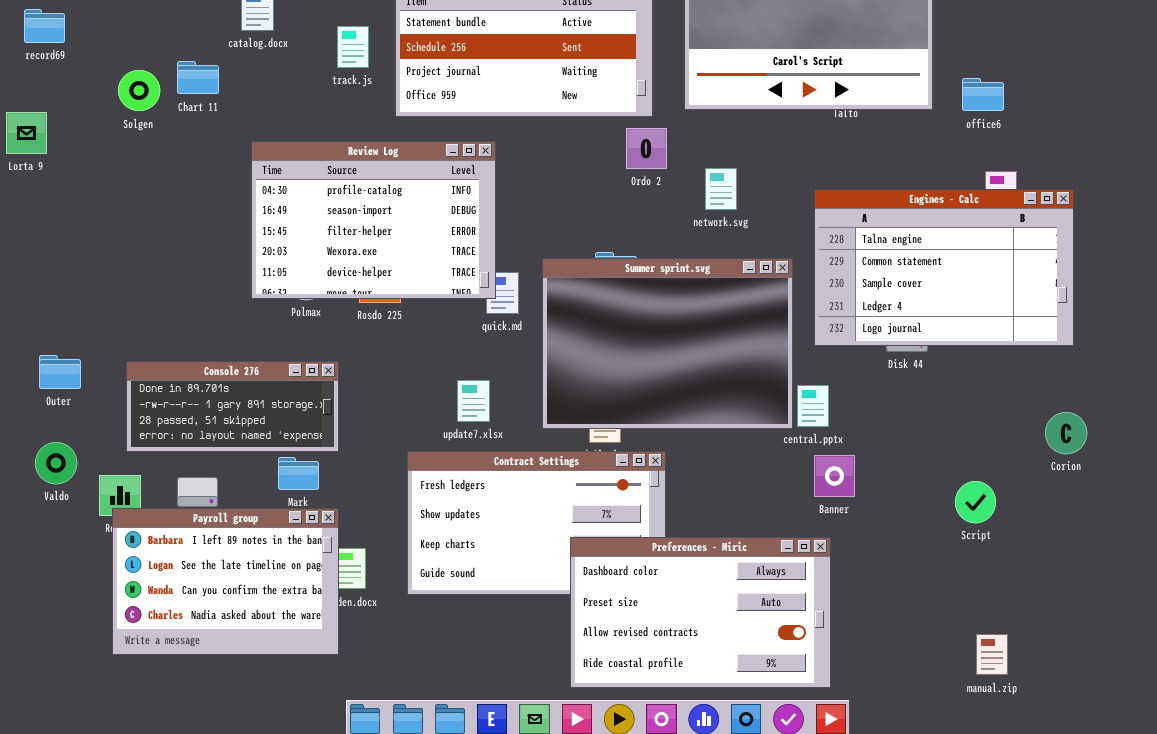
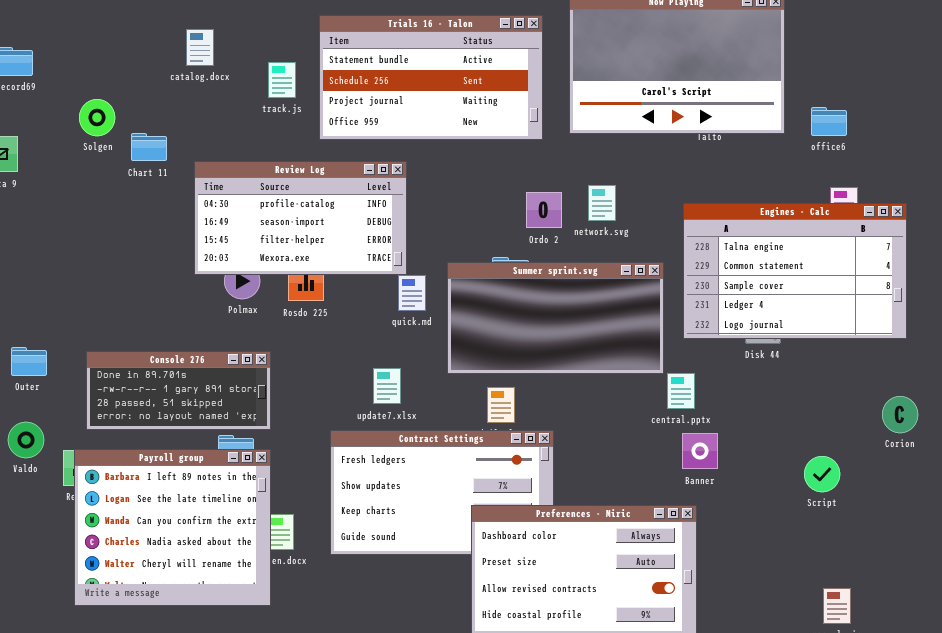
Chart 11: [177,61,219,94] -> [131,133,167,161], moved
Ordo 2: [626,128,667,169] -> [526,192,562,228], moved
Review Log: [251,141,496,299] -> [194,161,407,275], resized
Summer sprint.svg: [542,258,793,429] -> [447,262,664,374], resized
Payroll group: [112,508,339,655] -> [74,449,271,606], resized

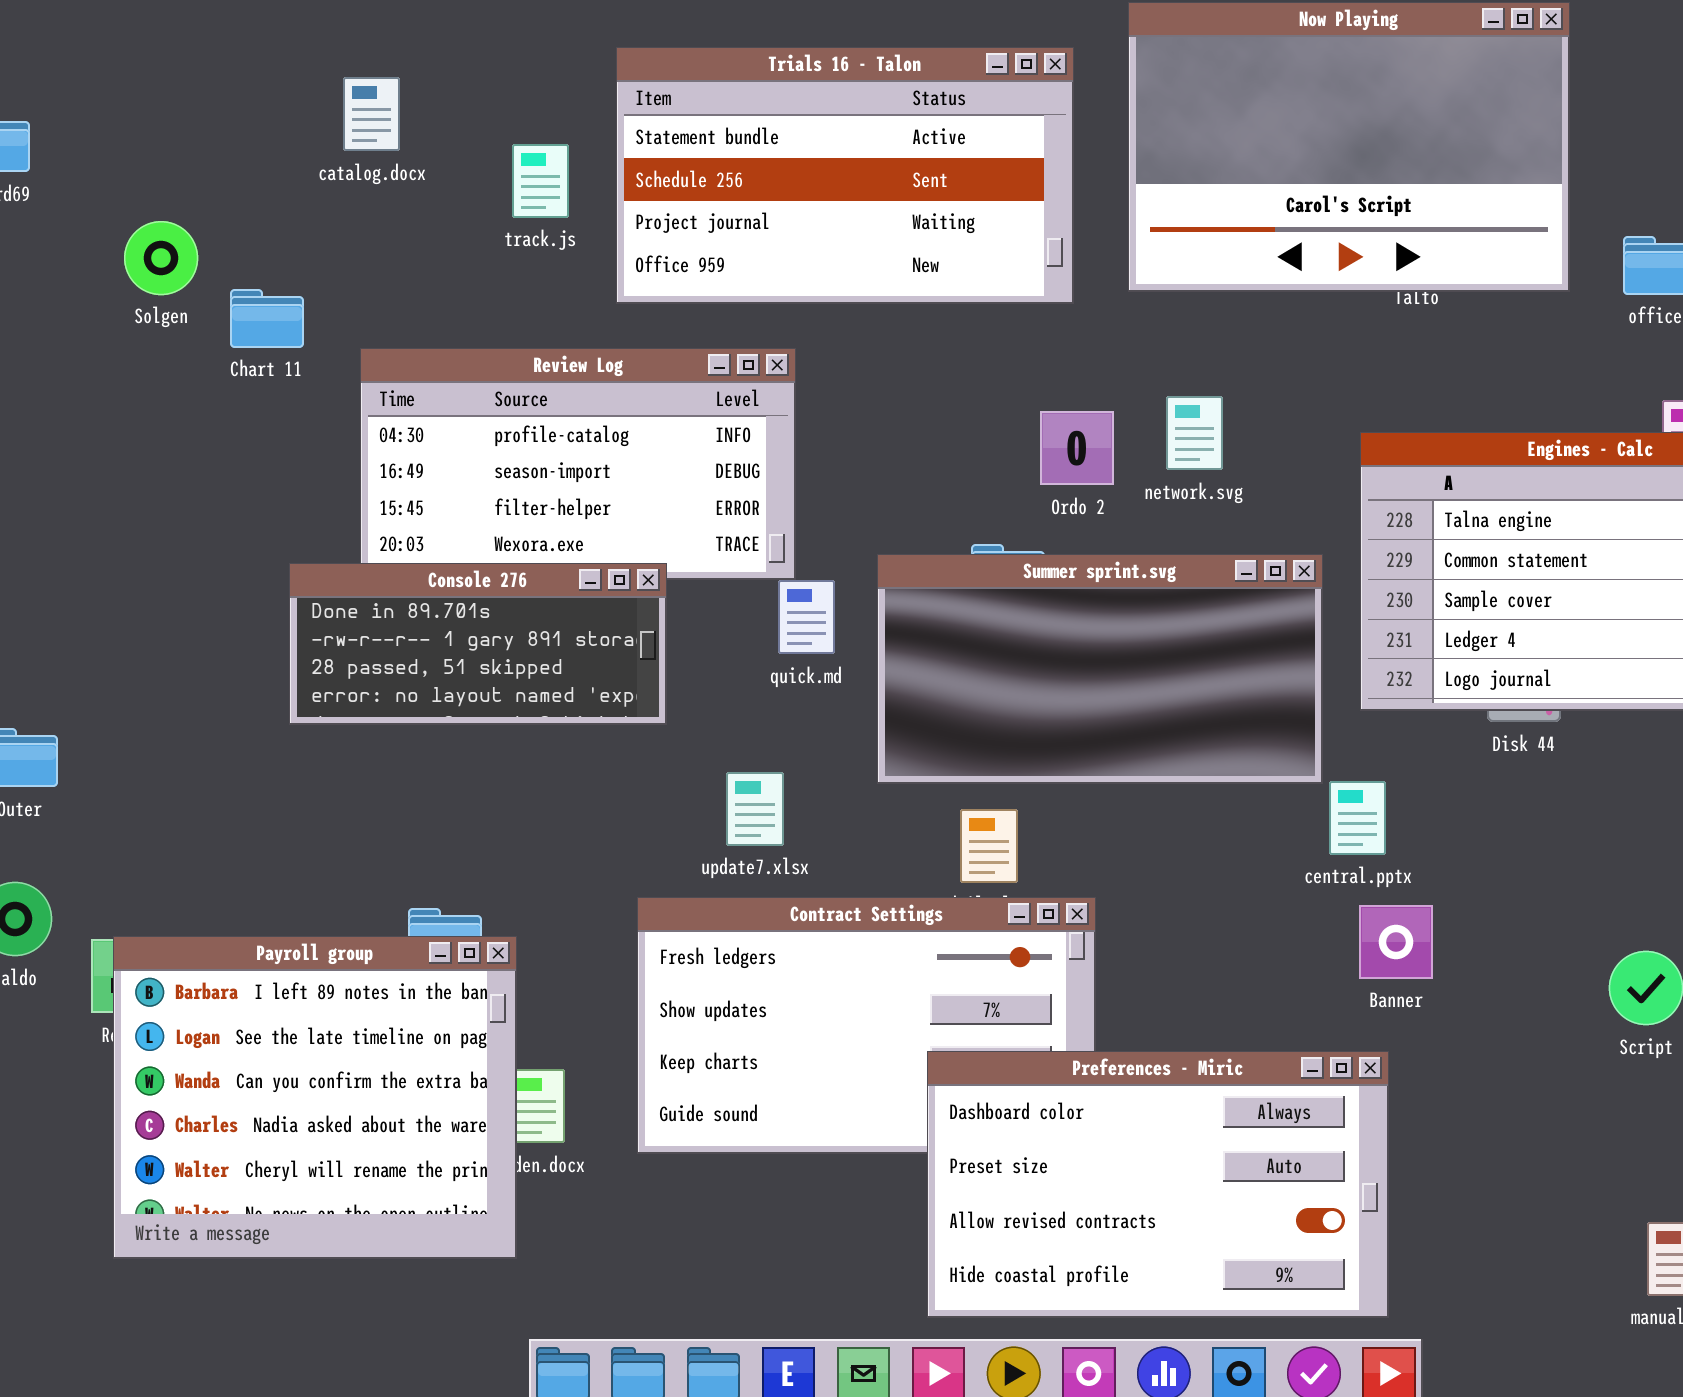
Console 276: [86,351,271,430] -> [289,563,667,725], moved

